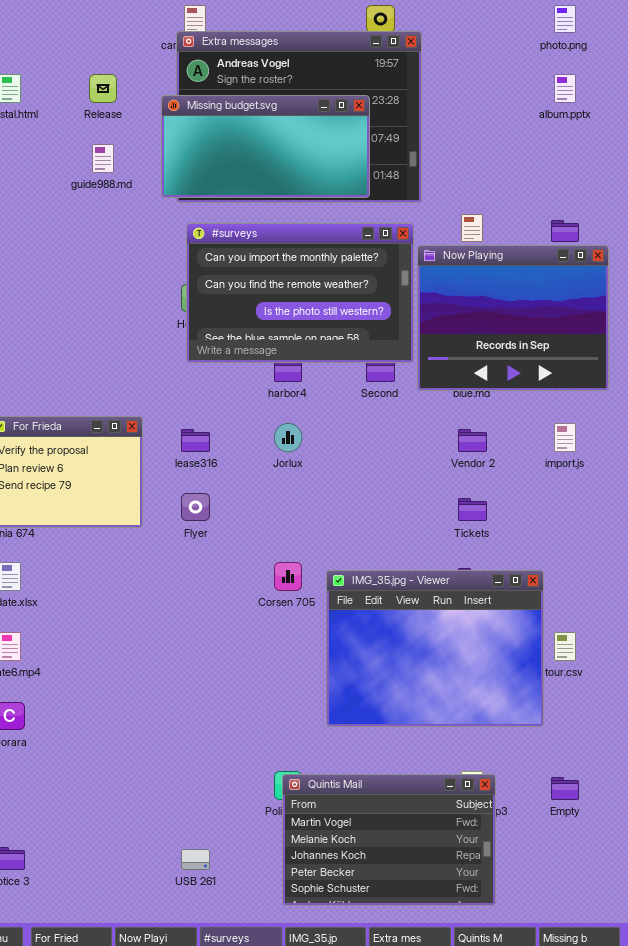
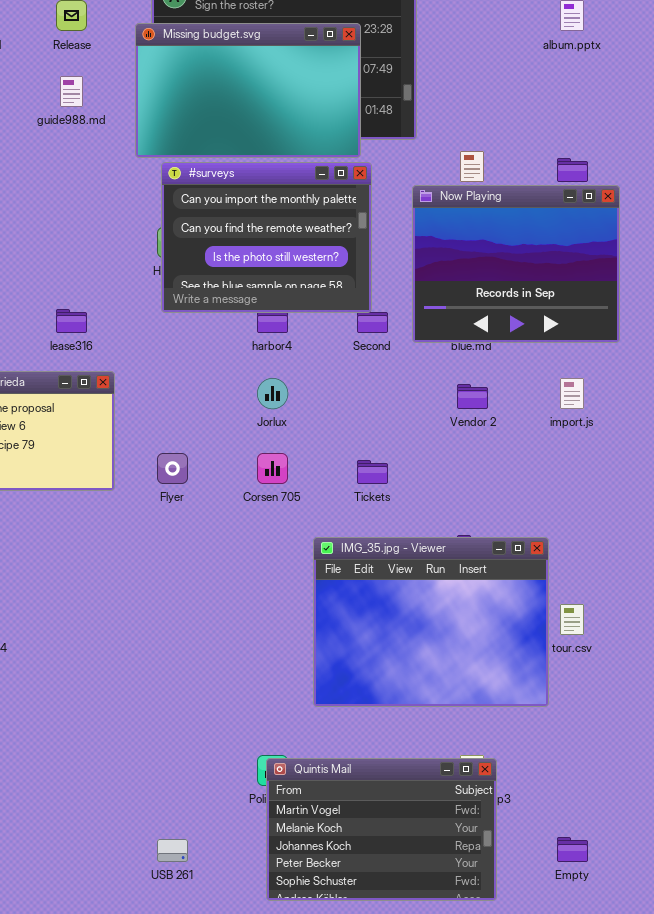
Missing budget.svg: [161,95,370,198] -> [135,23,361,158], resized
#surveys: [186,223,414,363] -> [161,162,372,313], resized
lease316: [181,429,210,452] -> [56,309,87,333], moved
Tickets: [458,498,487,521] -> [357,460,388,484], moved
Corsen 705: [274,562,302,591] -> [257,453,288,484], moved
Empty: [551,777,579,800] -> [557,837,588,862], moved

